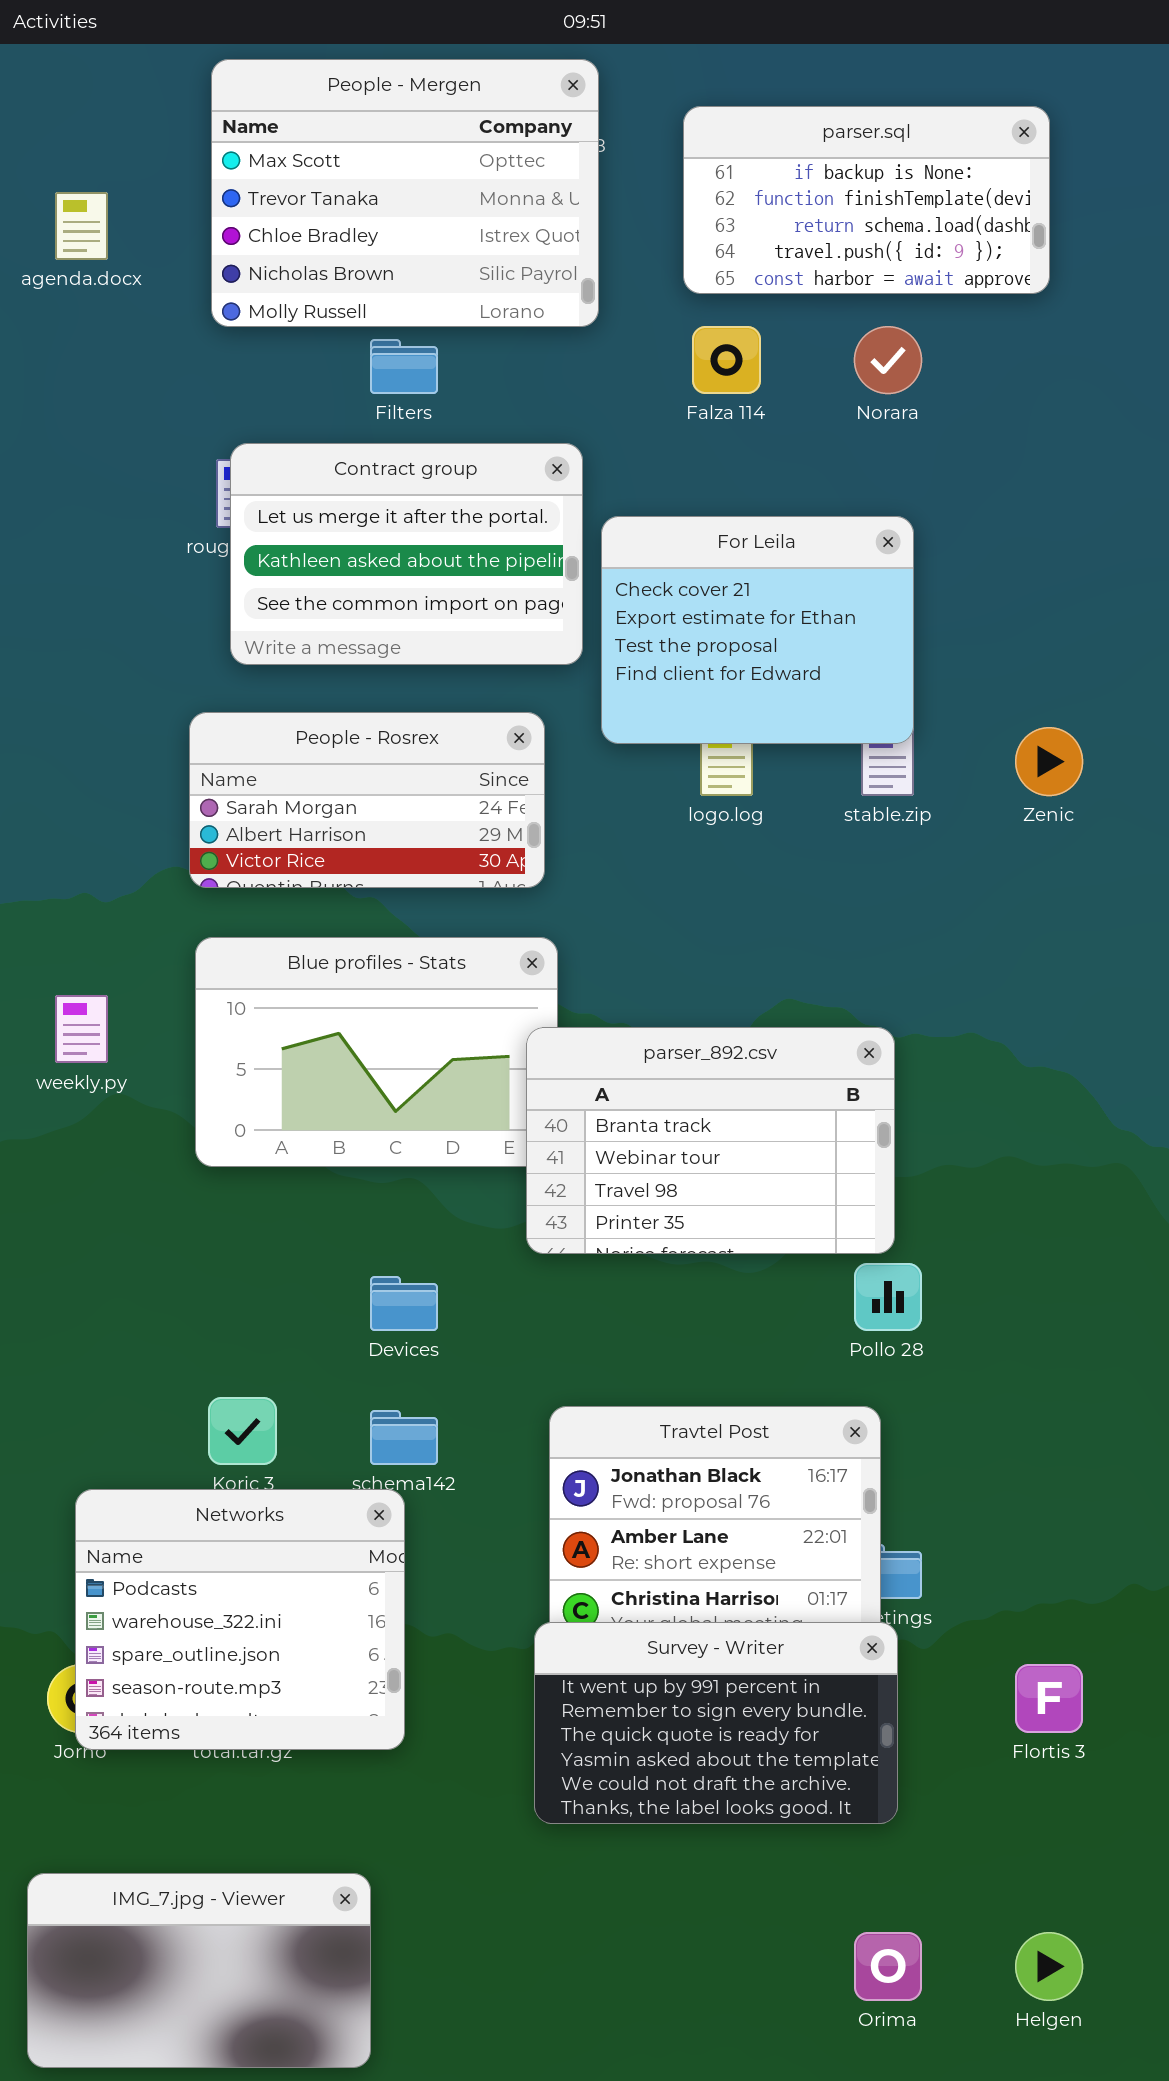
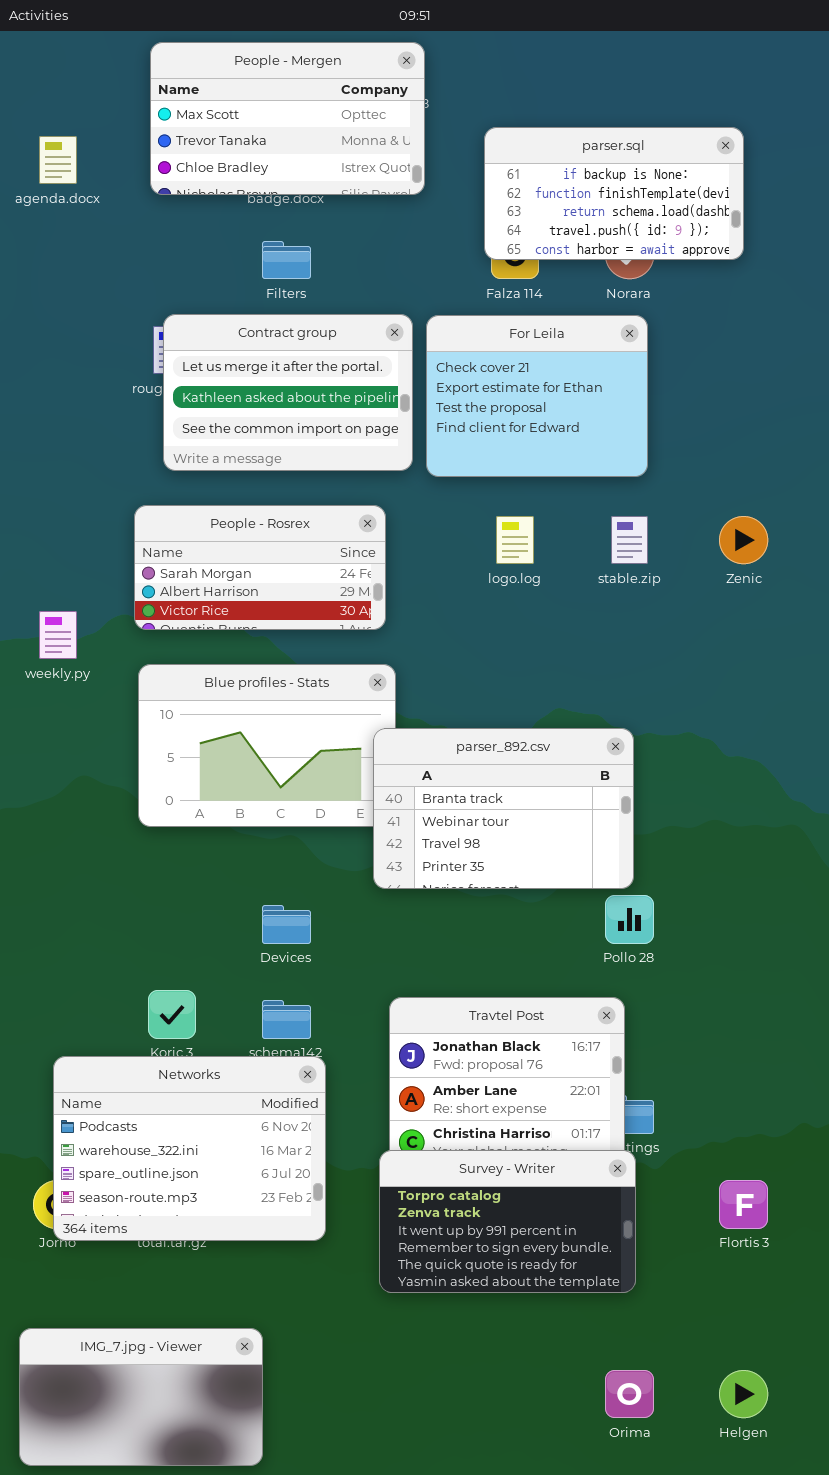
People - Mergen: [211,59,599,327] -> [150,42,425,195], resized
parser.sql: [683,106,1050,294] -> [484,127,744,260], moved
For Leila: [601,516,914,744] -> [426,315,648,477], moved
weekly.py: [55,995,108,1063] -> [39,611,77,659], moved
Networks: [75,1489,405,1750] -> [53,1056,326,1241], resized
Survey - Writer: [534,1622,898,1824] -> [379,1150,636,1293], scrolled up 2 rows

